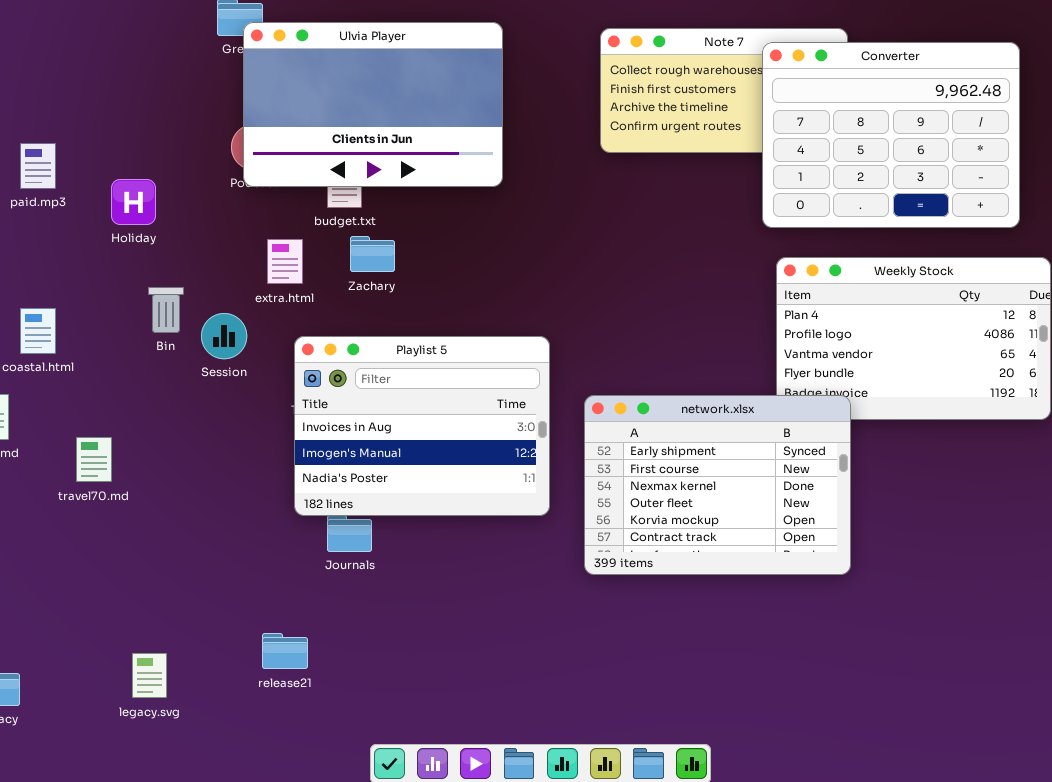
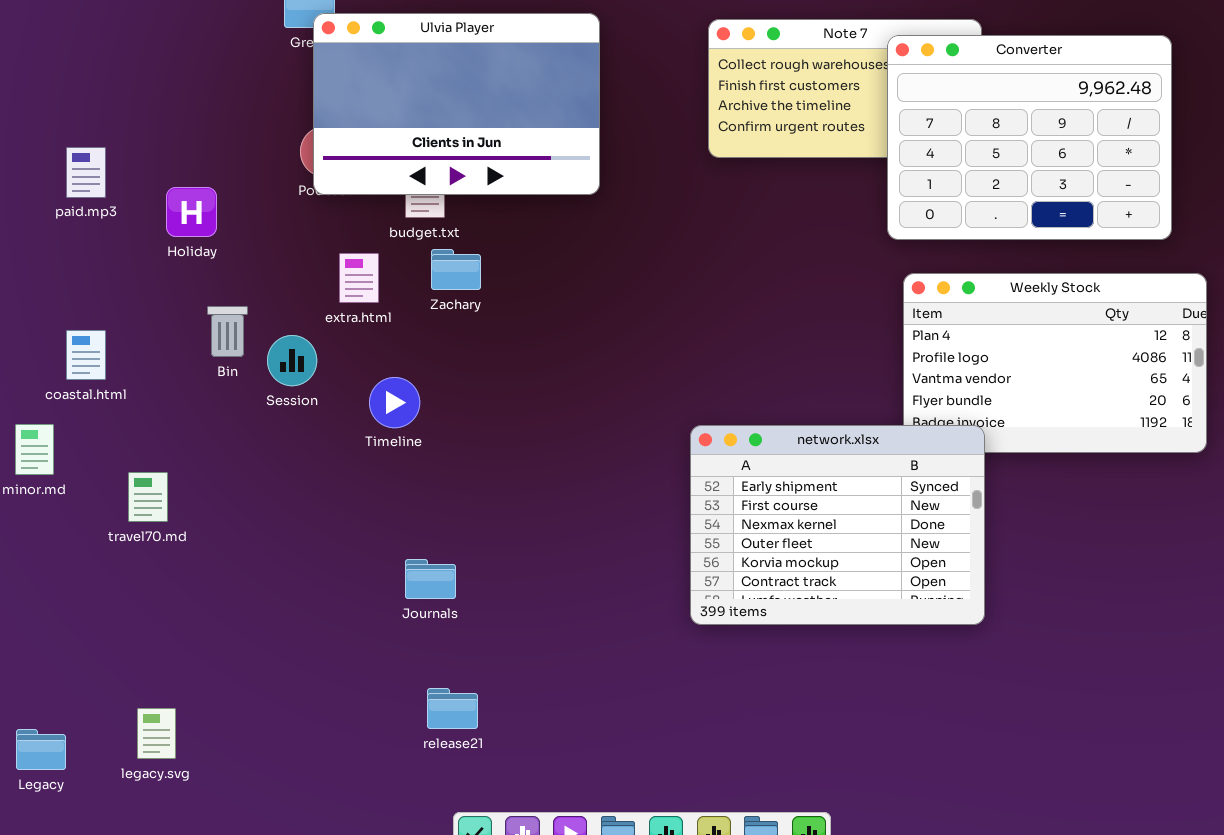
Playlist 5: [294,336,550,516] -> none, closed
release21: [262,633,308,669] -> [427,688,478,729], moved
legacy.svg: [132,653,167,698] -> [137,708,176,759], moved

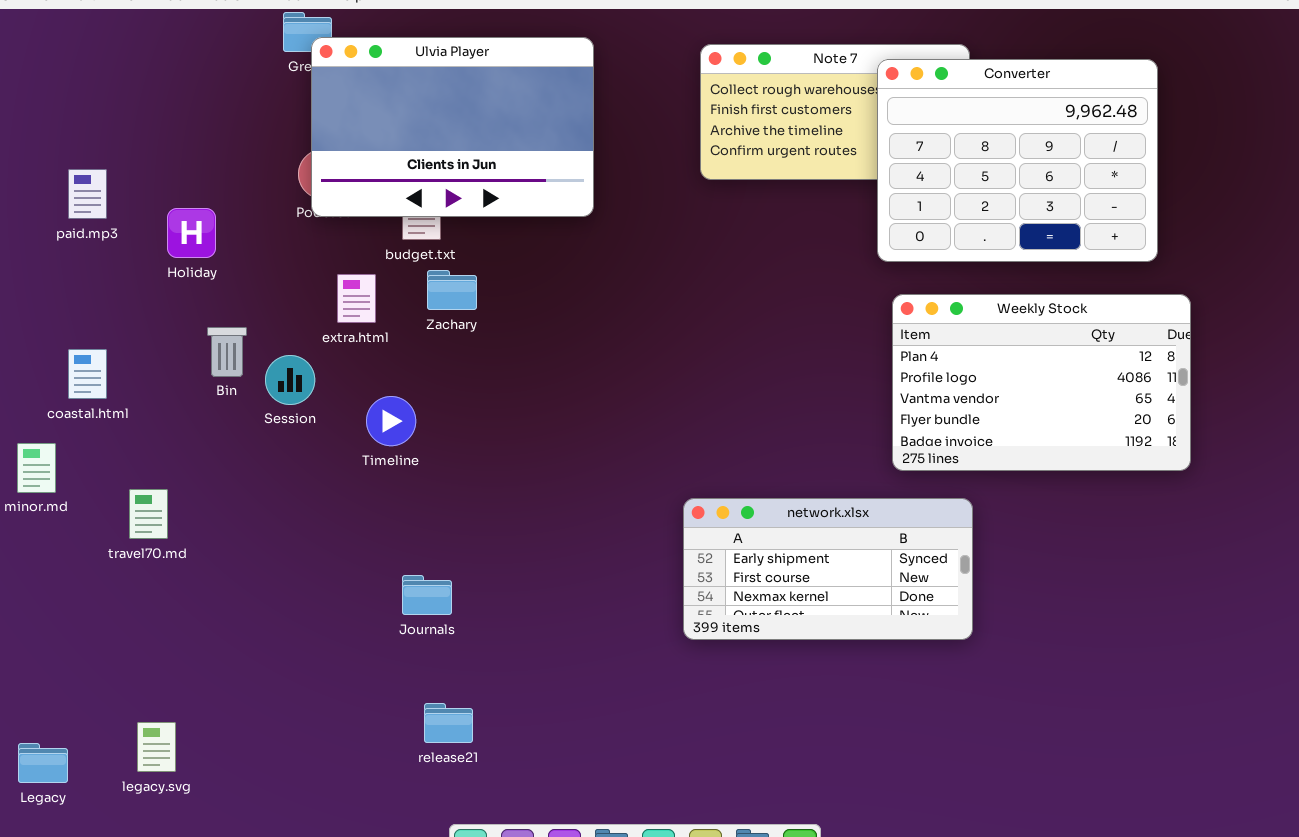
network.xlsx: [690,425,985,625] -> [683,498,973,640], resized

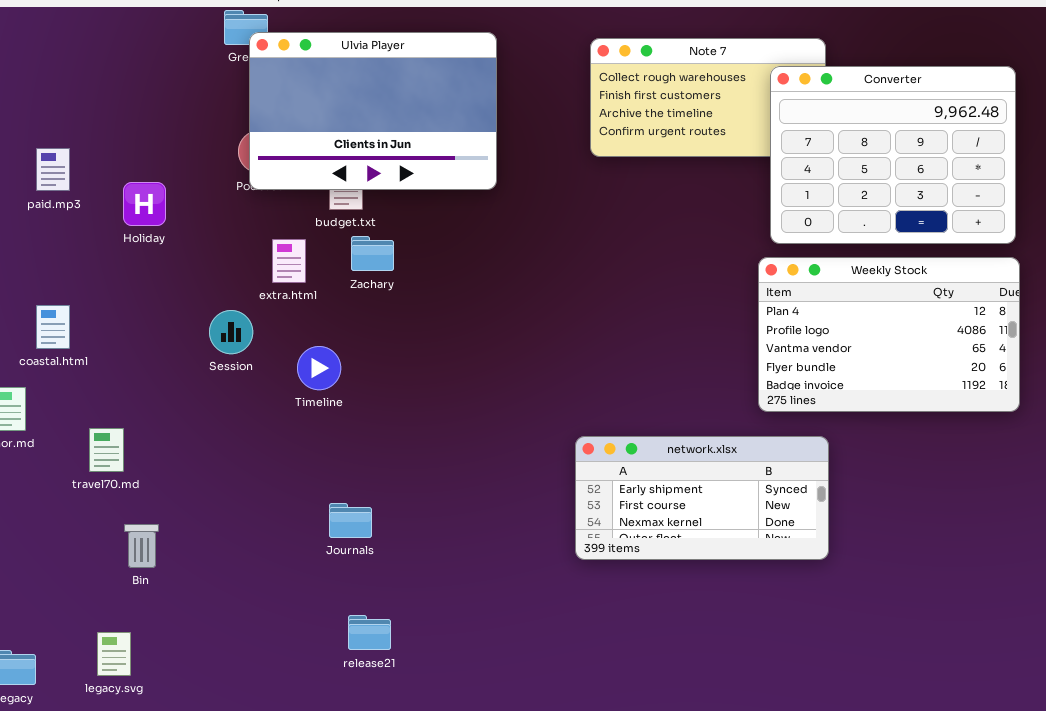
Converter: [877,59,1158,262] -> [770,66,1016,244], moved
Bin: [207,327,247,377] -> [124,524,159,568], moved

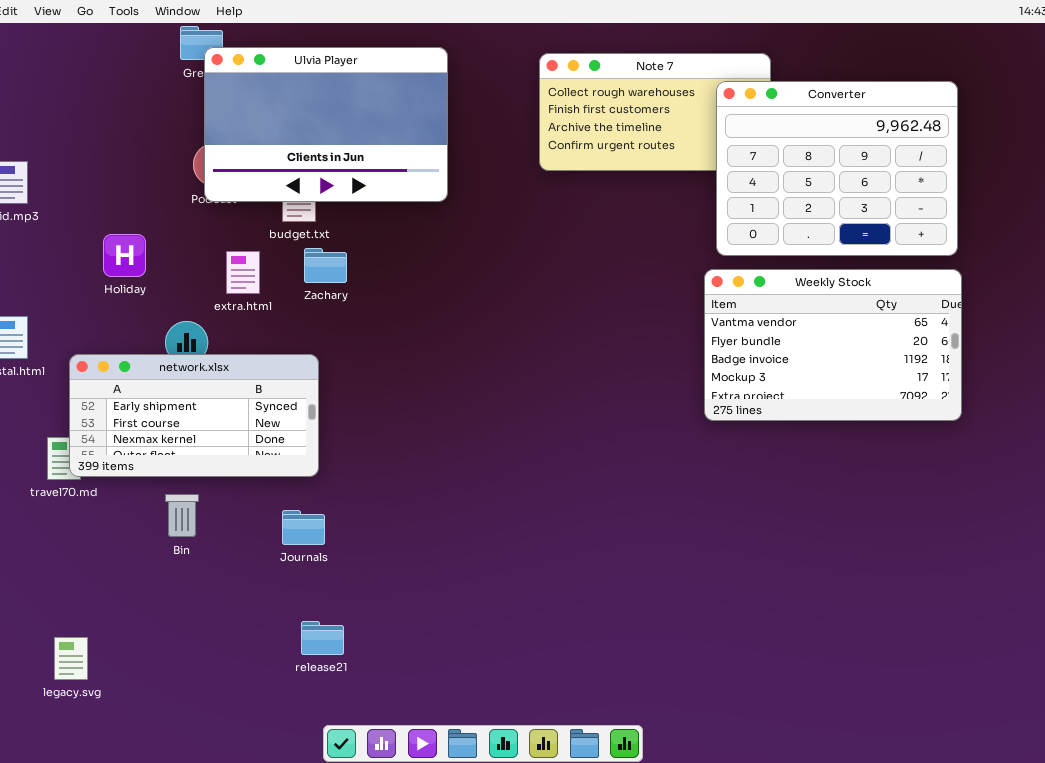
Holiday: [123,182,166,226] -> [103,234,146,277], moved
Weekly Stock: [758,257,1020,412] -> [704,269,962,421], scrolled down 2 rows
network.xlsx: [575,436,829,560] -> [69,354,319,477], moved
Bin: [124,524,159,568] -> [165,494,199,537], moved

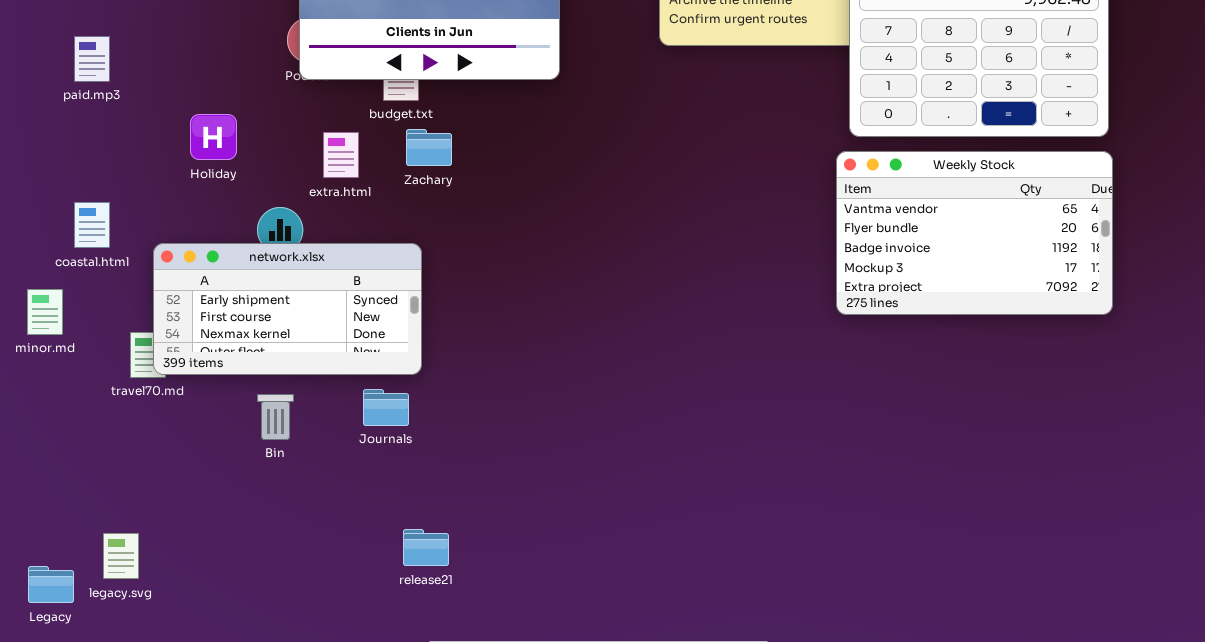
Journals: [282,510,325,545] -> [363,389,409,426], moved
legacy.svg: [54,637,88,680] -> [103,533,139,579], moved

